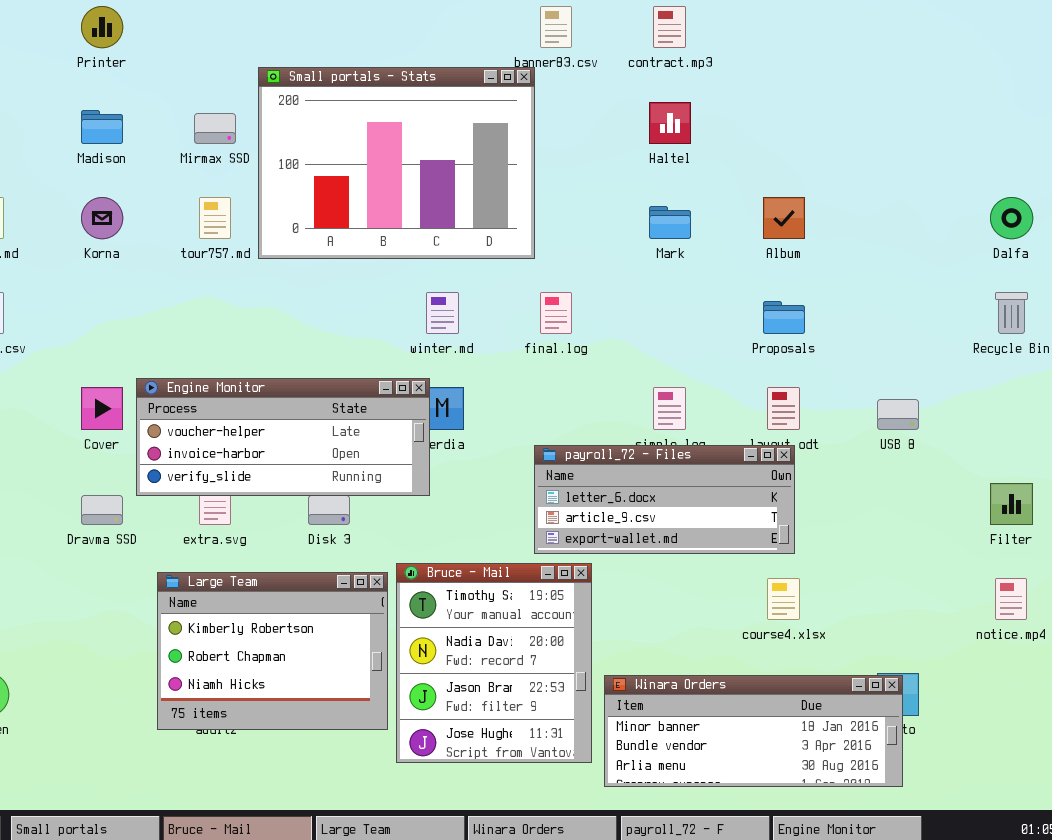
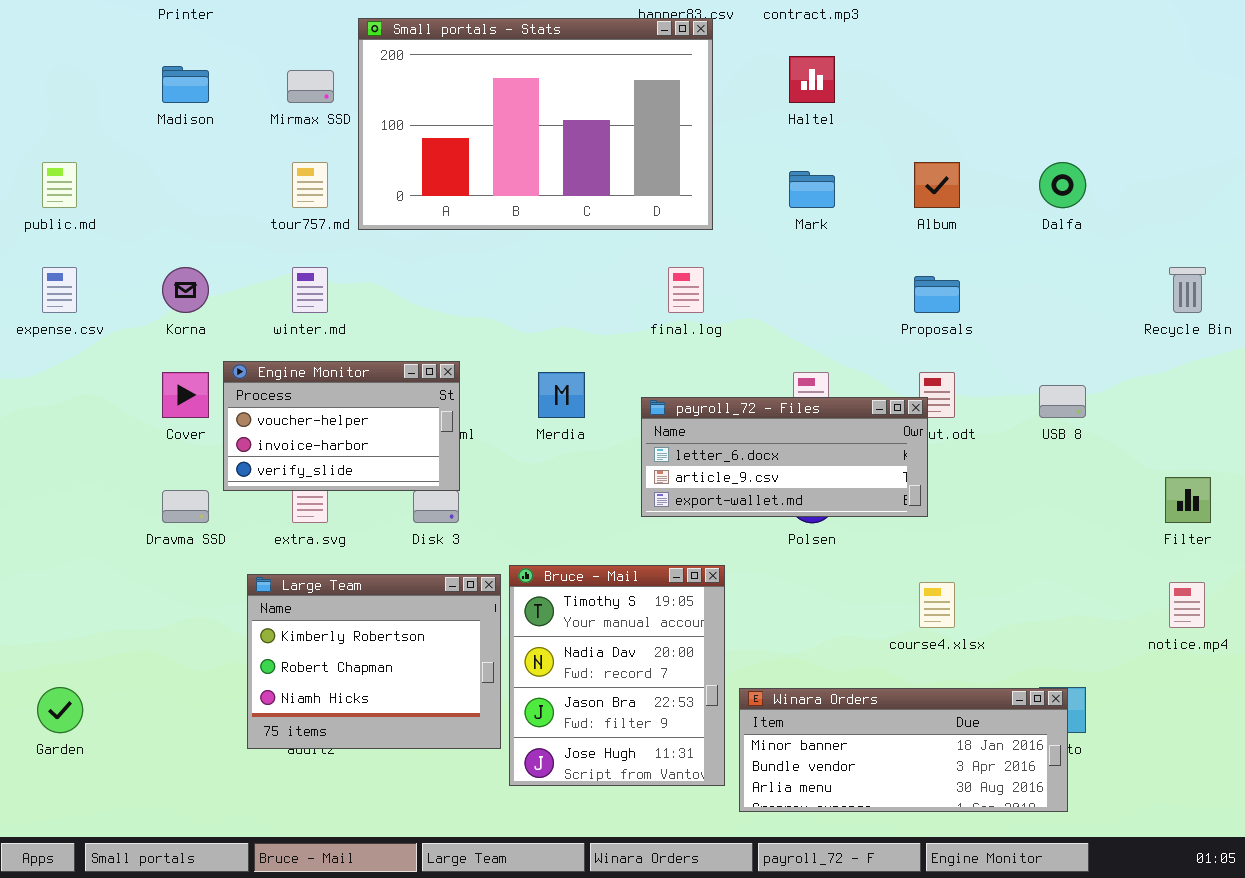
Small portals - Stats: [258,67,535,259] -> [358,18,713,230], resized
Korna: [81,197,123,239] -> [162,267,209,313], moved
Dalfa: [990,197,1033,239] -> [1039,162,1086,208], moved
winter.md: [426,292,459,334] -> [292,267,328,313], moved
Engine Monitor: [136,378,430,496] -> [223,361,460,491], resized
payroll_72 - Files: [534,445,795,554] -> [641,397,928,517], moved

